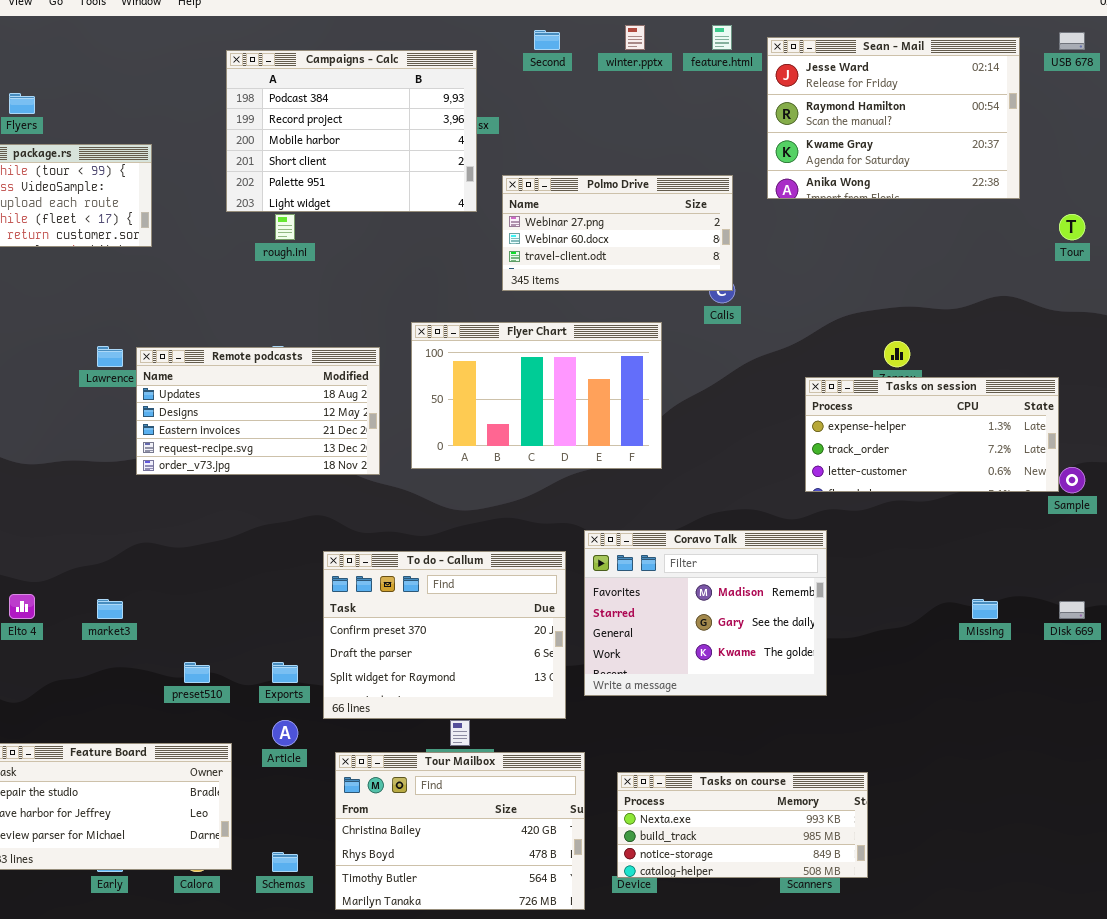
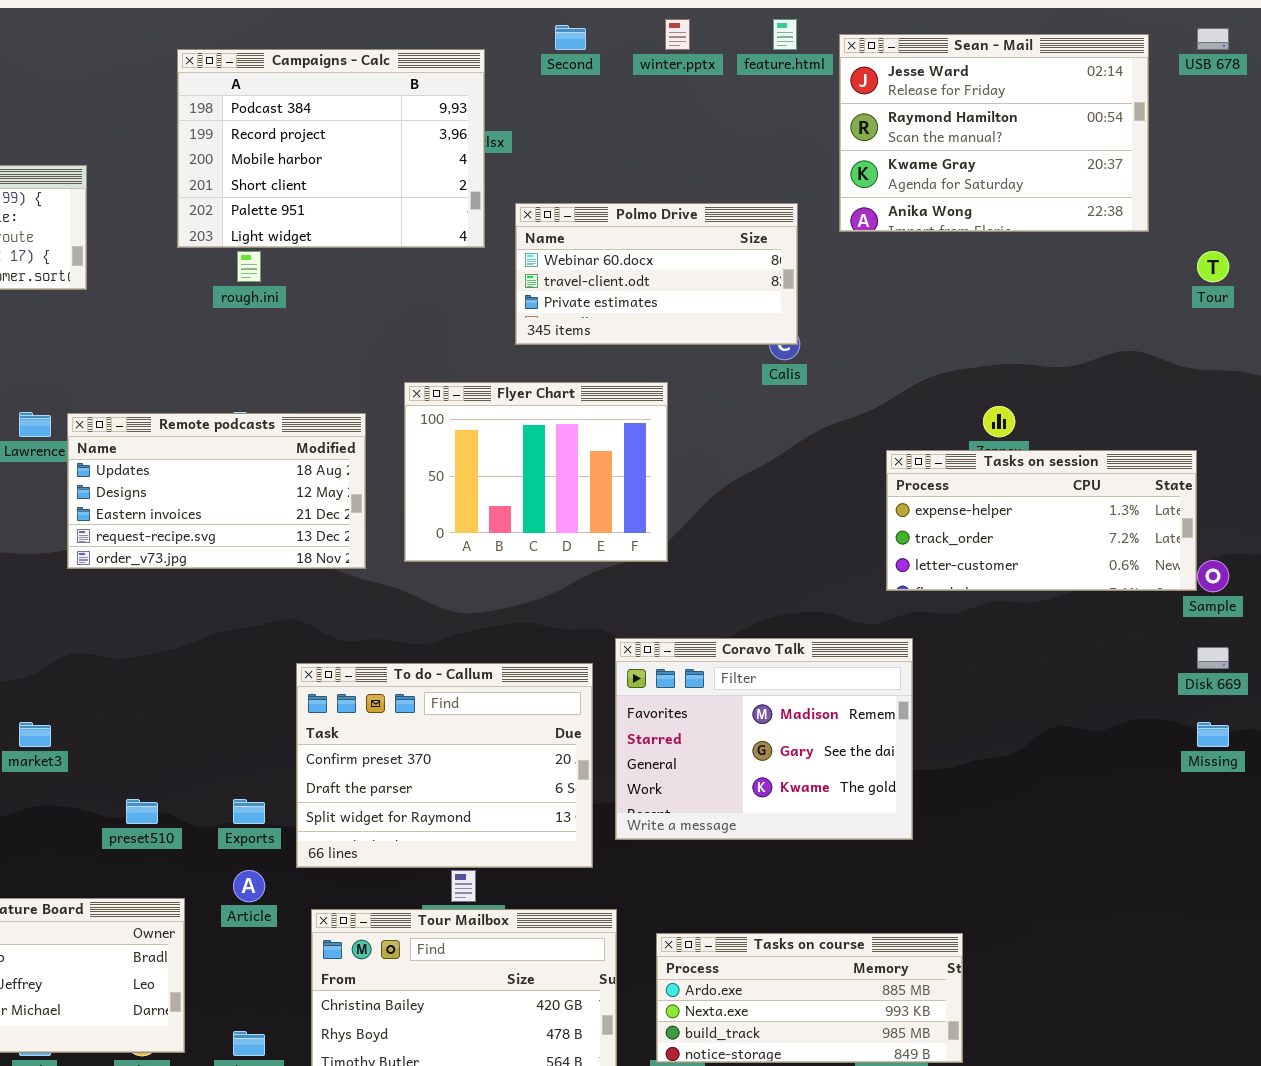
Polmo Drive: [502,175,733,291] -> [515,203,798,345], scrolled down 1 row
Flyer Chart: [411,322,662,469] -> [404,382,668,562], resized
Missing: [972,599,998,619] -> [1197,722,1229,747], moved
Disk 669: [1059,601,1085,619] -> [1197,647,1229,669], moved
Tasks on course: [617,772,868,878] -> [656,933,963,1063], scrolled up 1 row

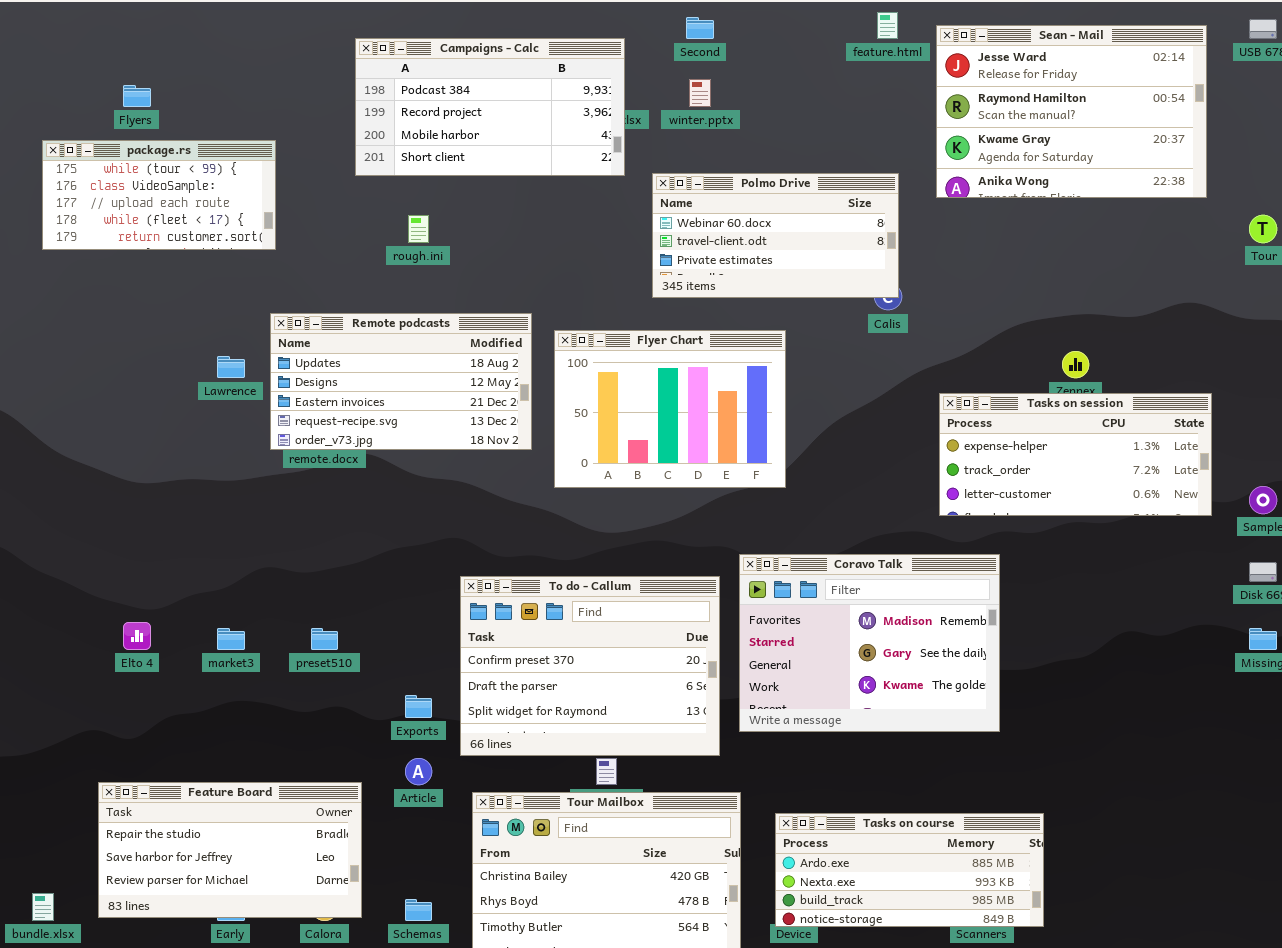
winter.pptx: [665,19,690,50] -> [689,79,711,107], moved
Campaigns - Calc: [177,49,485,248] -> [355,38,625,176], resized
Remote podcasts: [67,413,366,569] -> [270,313,532,450], moved
Tasks on session: [886,450,1197,591] -> [939,393,1212,516], moved
preset510: [126,799,158,824] -> [311,628,338,650], moved

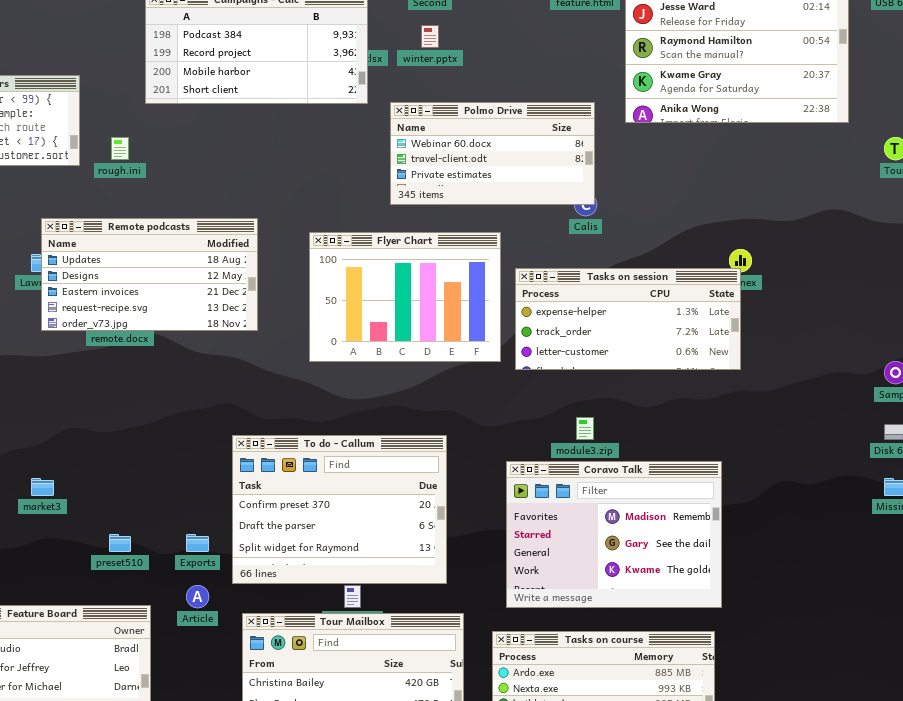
rough.ini: [408,215,429,243] -> [111,137,129,160], moved
Remote podcasts: [270,313,532,450] -> [41,218,258,331], moved
Tasks on session: [939,393,1212,516] -> [515,268,741,370], moved
Coravo Talk: [739,554,1000,732] -> [506,461,722,608], moved
preset510: [311,628,338,650] -> [109,534,131,552], moved

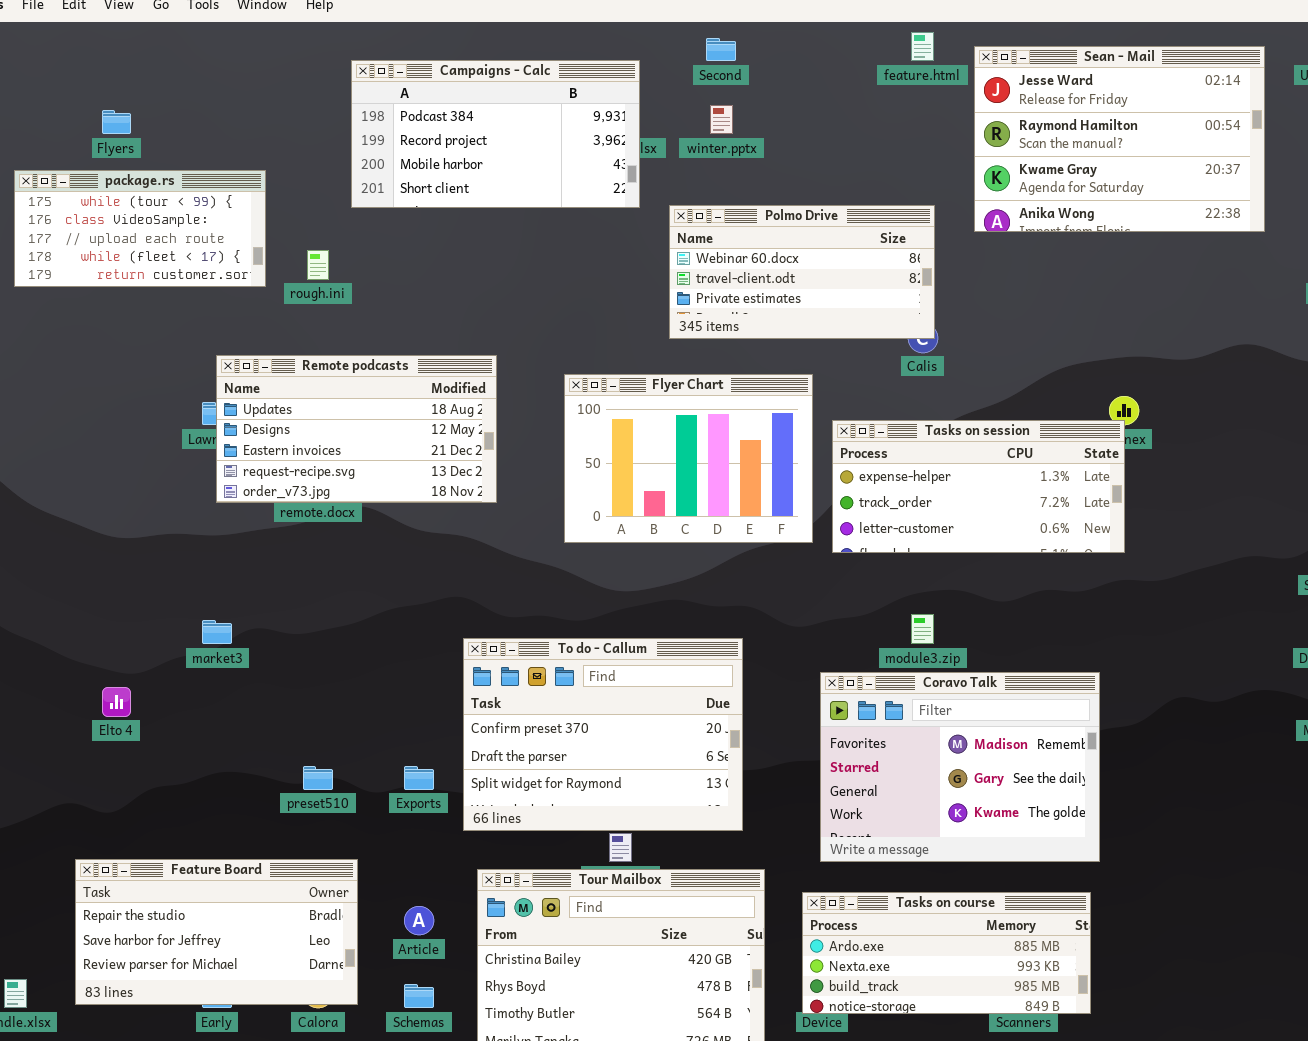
market3: [31,478,54,496] -> [202,620,232,644], moved
Article: [186,585,209,608] -> [404,906,434,935], moved

